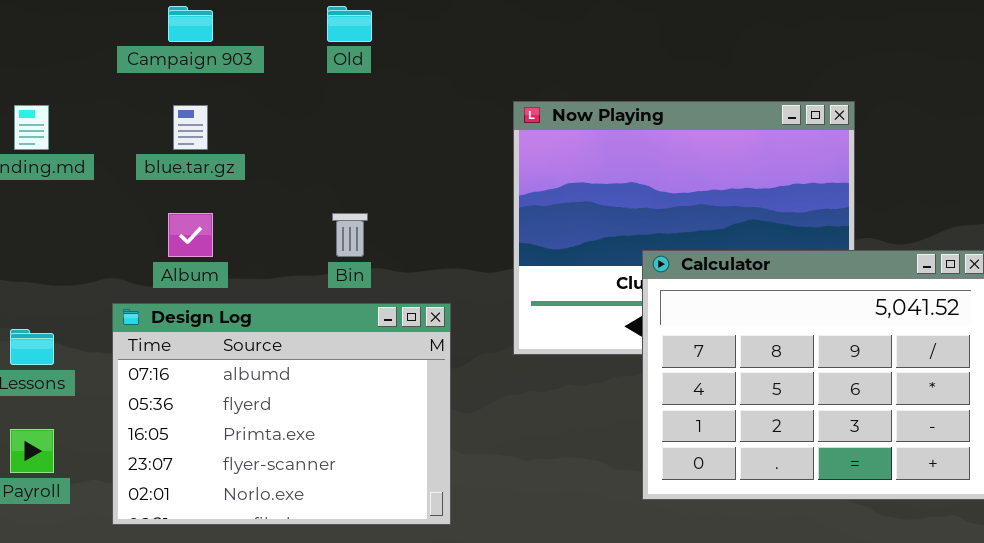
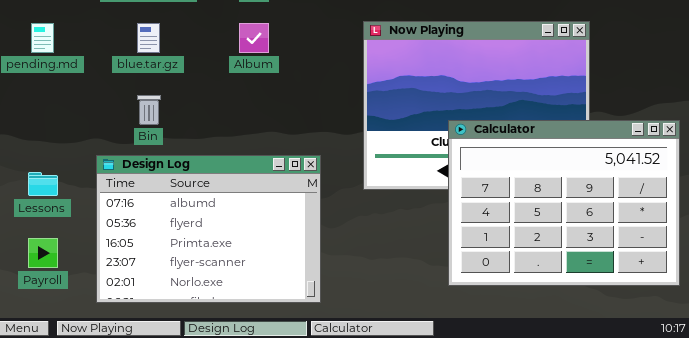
Album: [168,213,213,257] -> [239,23,269,53], moved
Bin: [332,213,368,257] -> [137,95,161,125], moved

